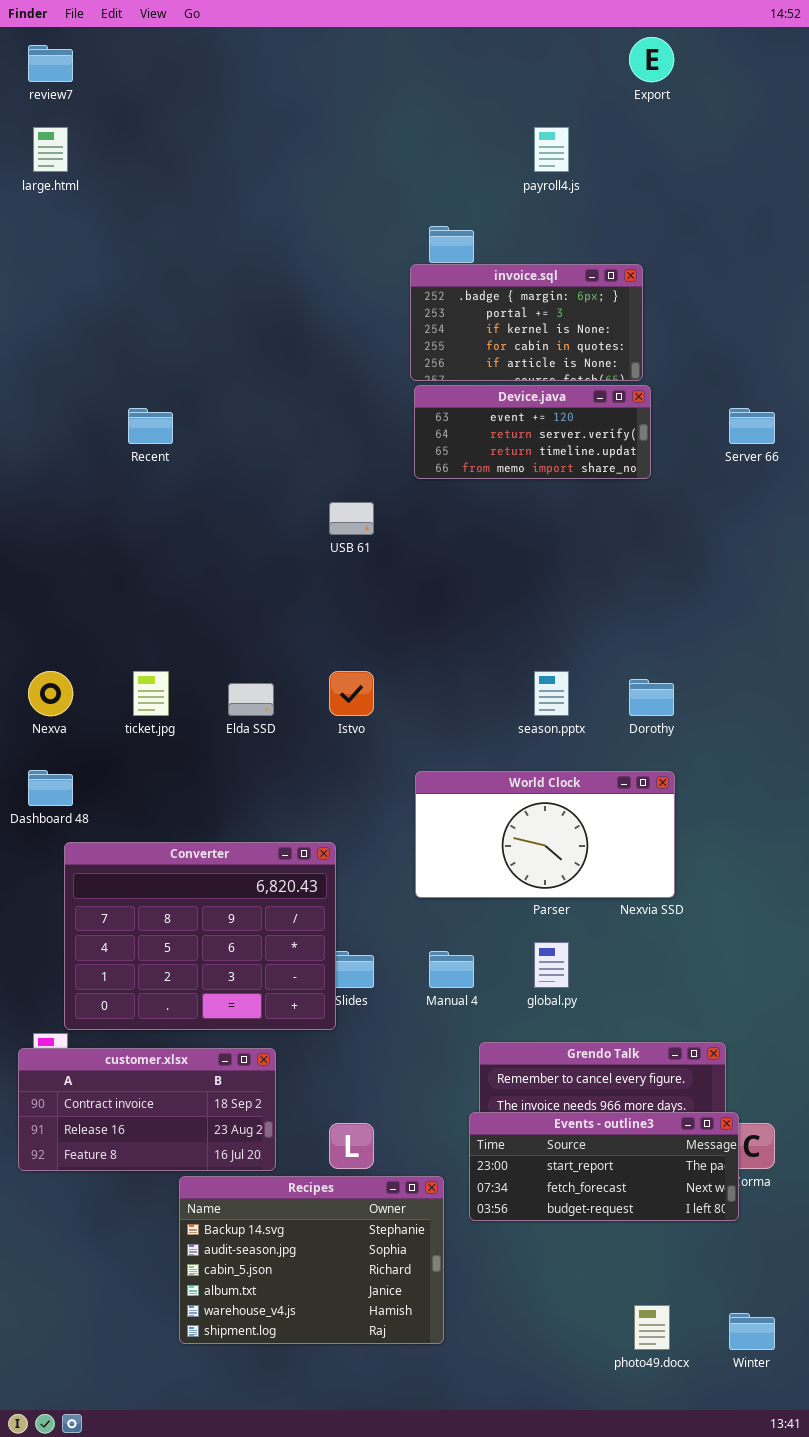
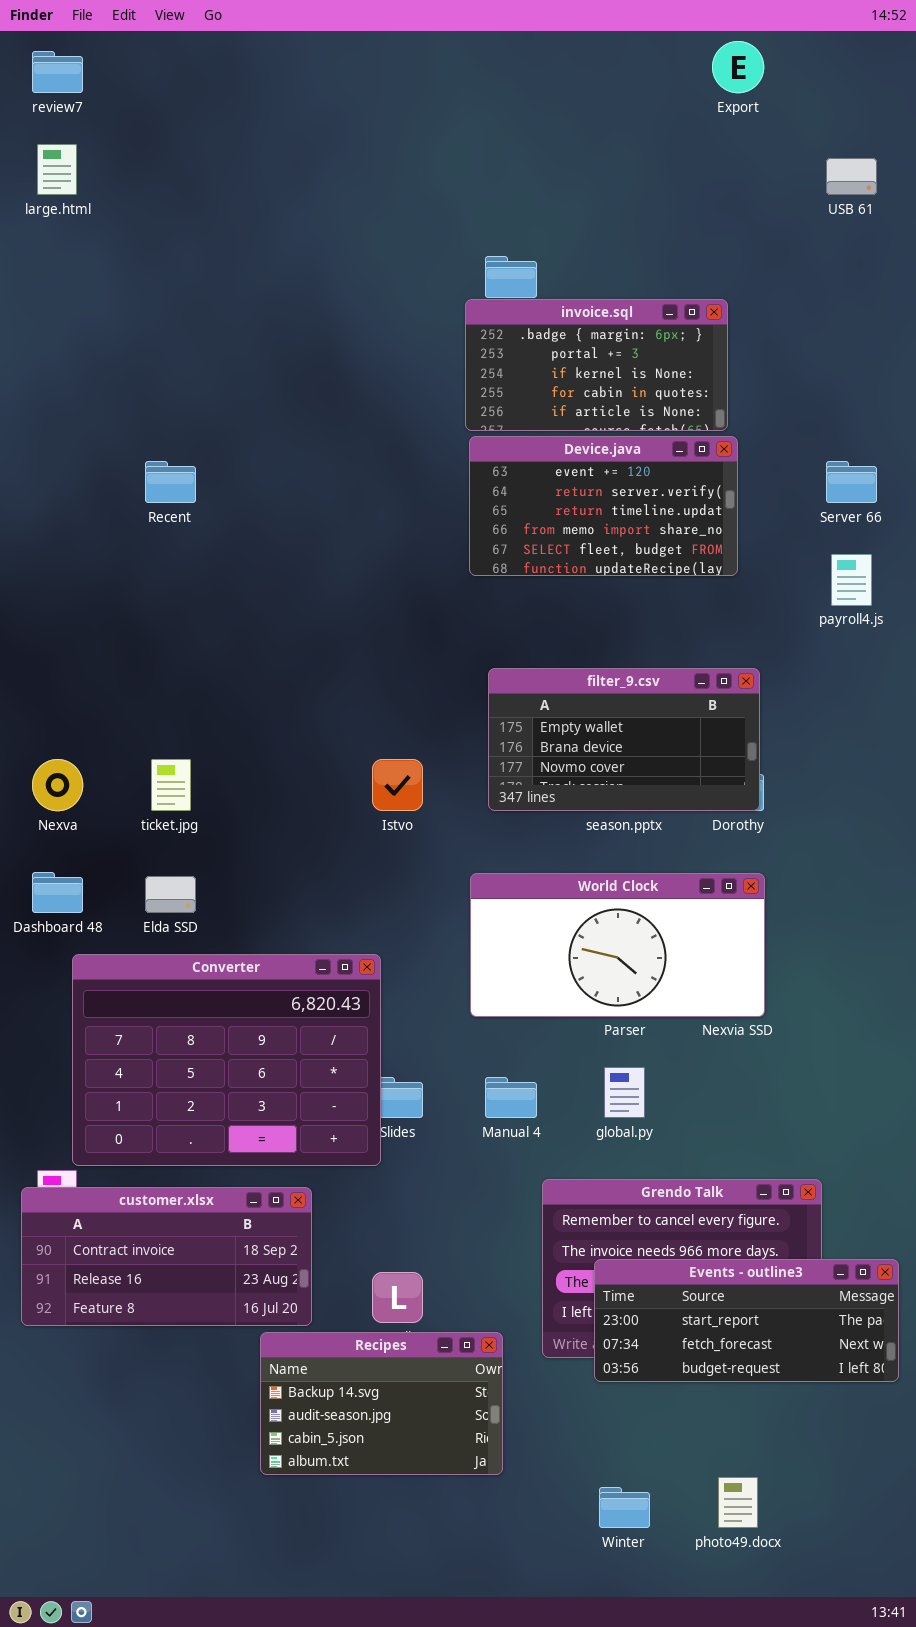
payroll4.js: [534,127,569,172] -> [831,554,872,606], moved
Device.java: [414,385,651,479] -> [469,436,738,576], resized
USB 61: [329,502,374,535] -> [826,158,877,195], moved
filter_9.csv: none -> [488,668,760,811], opened
Elda SSD: [228,683,274,716] -> [145,876,196,913], moved
Events - outline3: [469,1112,739,1221] -> [594,1259,899,1382], moved
Recipes: [179,1176,444,1344] -> [260,1332,503,1475], resized
Winter: [729,1313,775,1350] -> [599,1487,650,1528], moved

